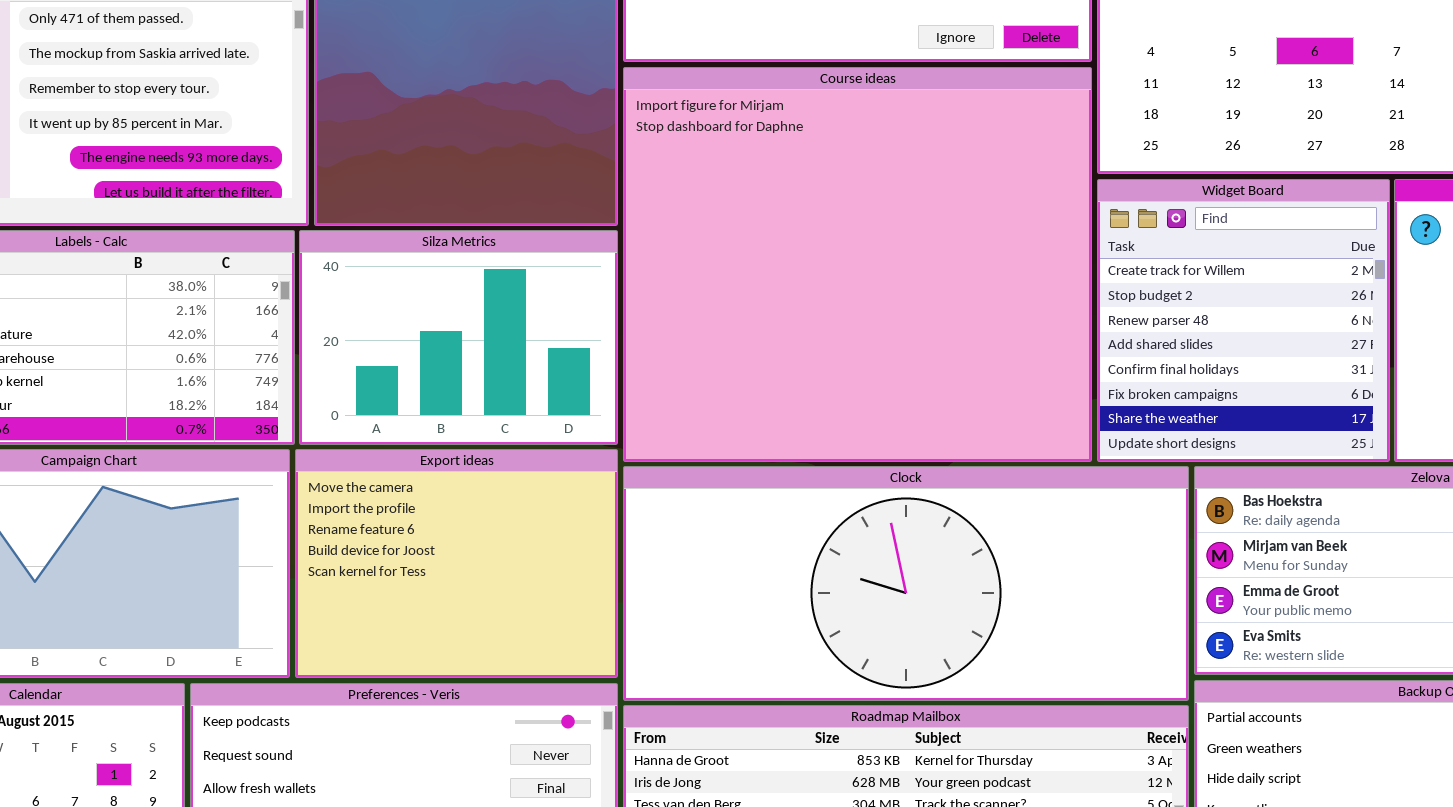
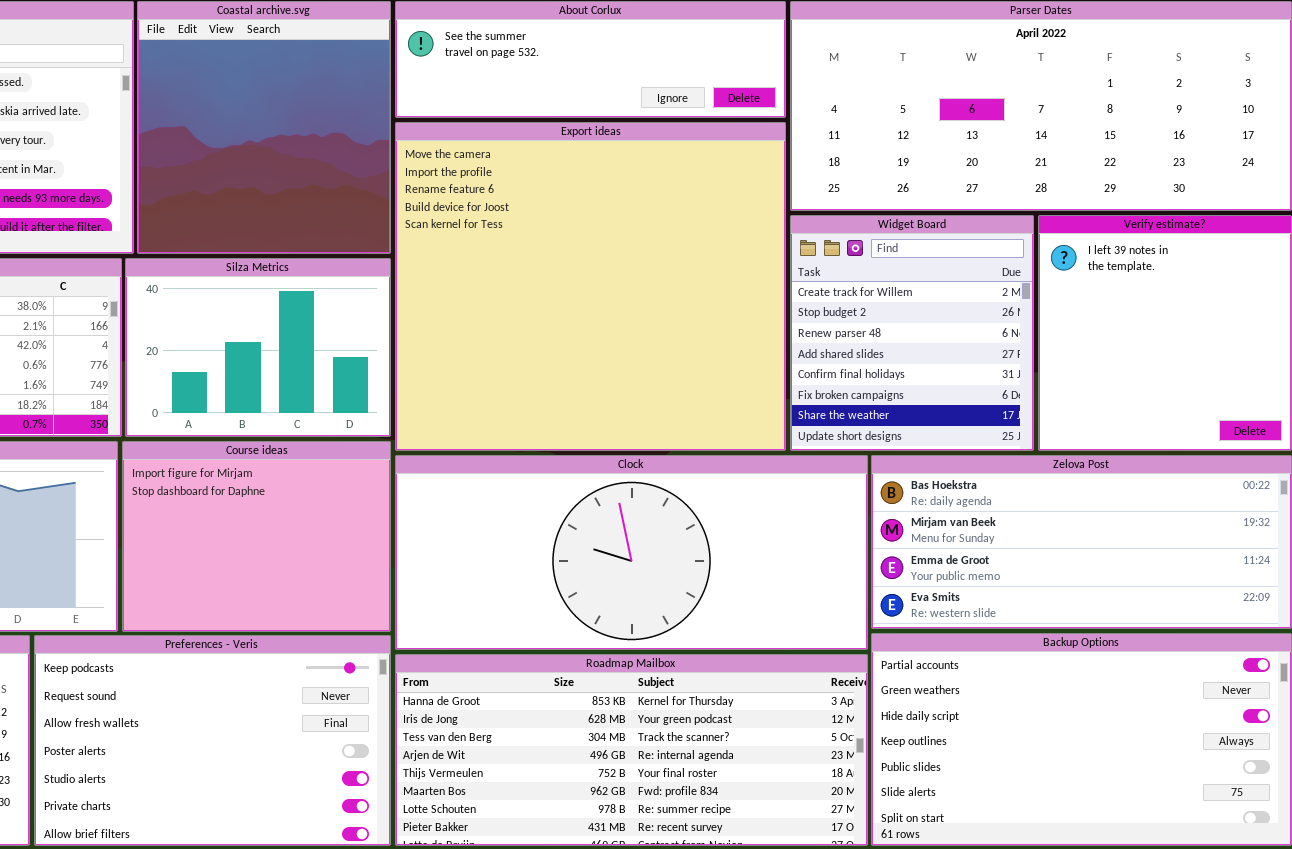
Course ideas: [623,67,1092,462] -> [122,441,391,632], moved, resized
Export ideas: [295,449,618,678] -> [395,122,786,451], moved, resized

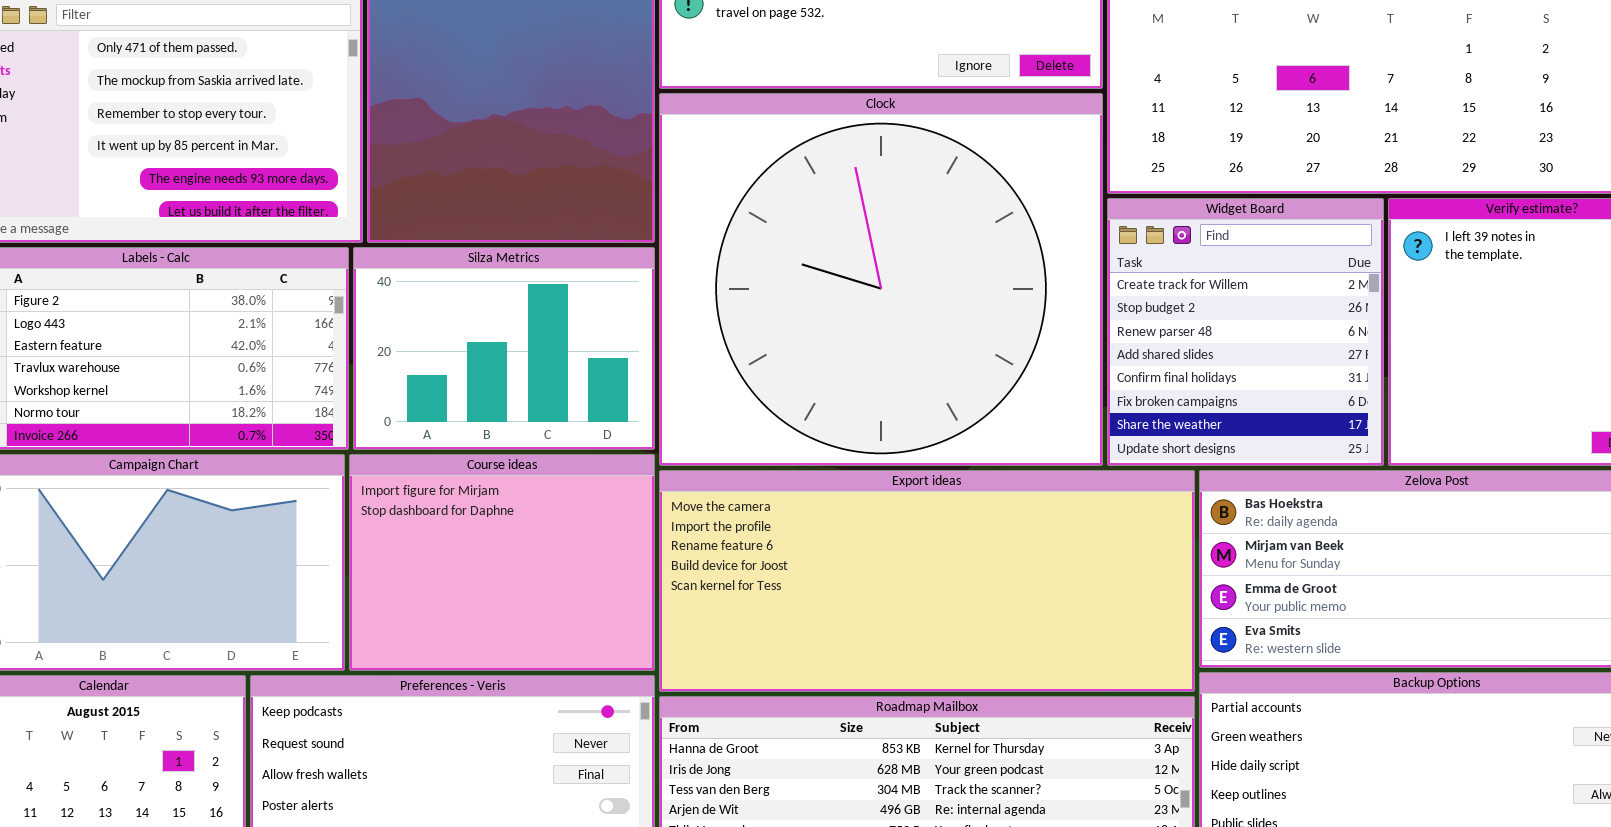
Export ideas: [395,122,786,451] -> [659,470,1195,692], moved, resized
Clock: [395,455,868,650] -> [659,93,1103,466], moved, resized

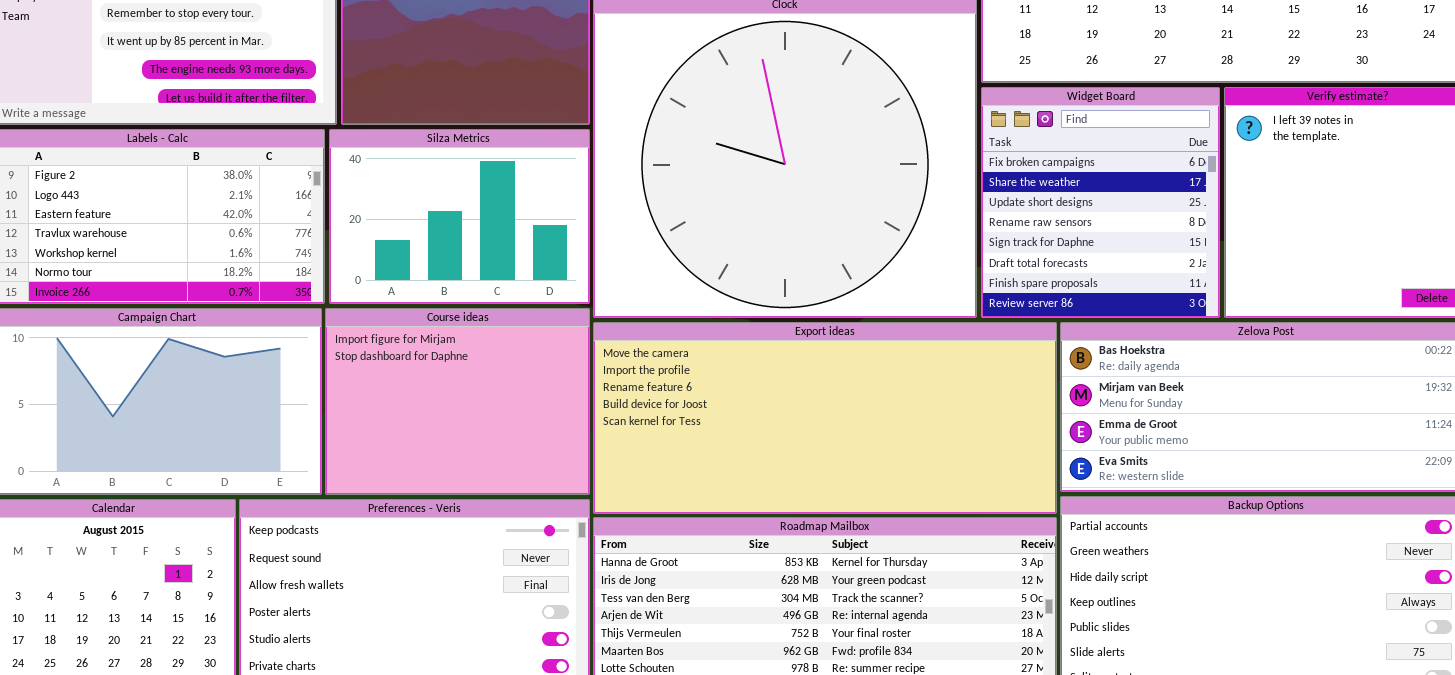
Widget Board: [1107,198,1384,466] -> [981,87,1220,318], scrolled down 5 rows

